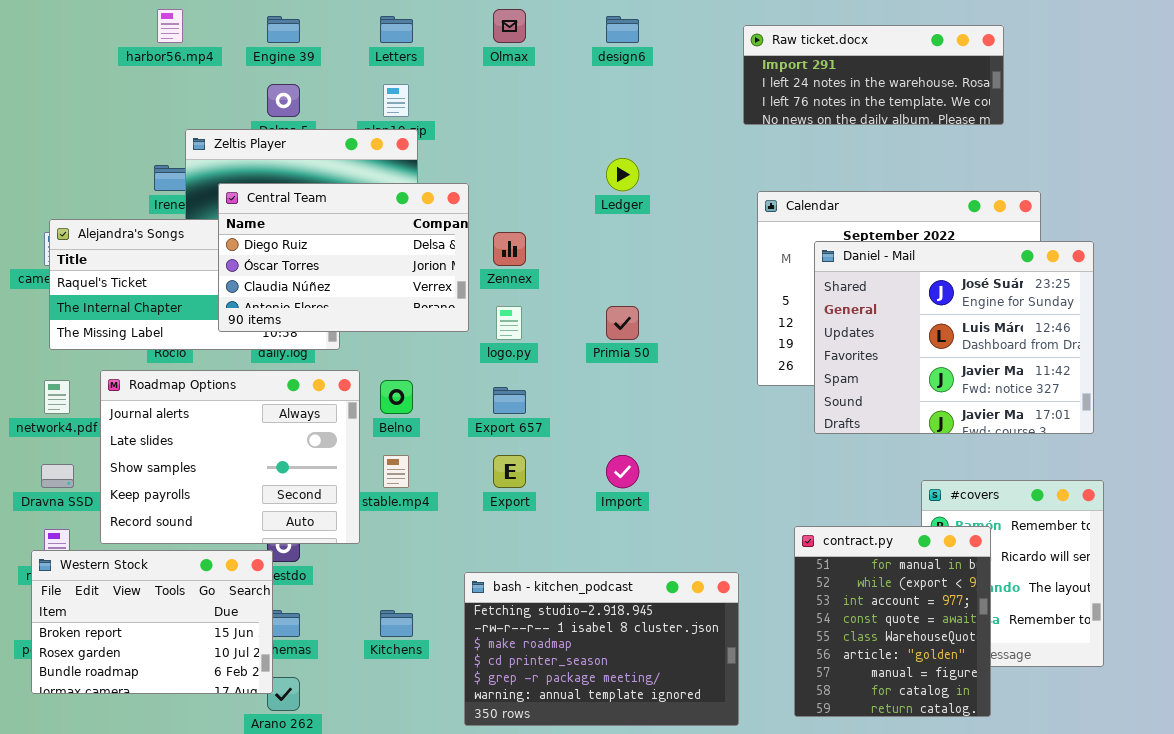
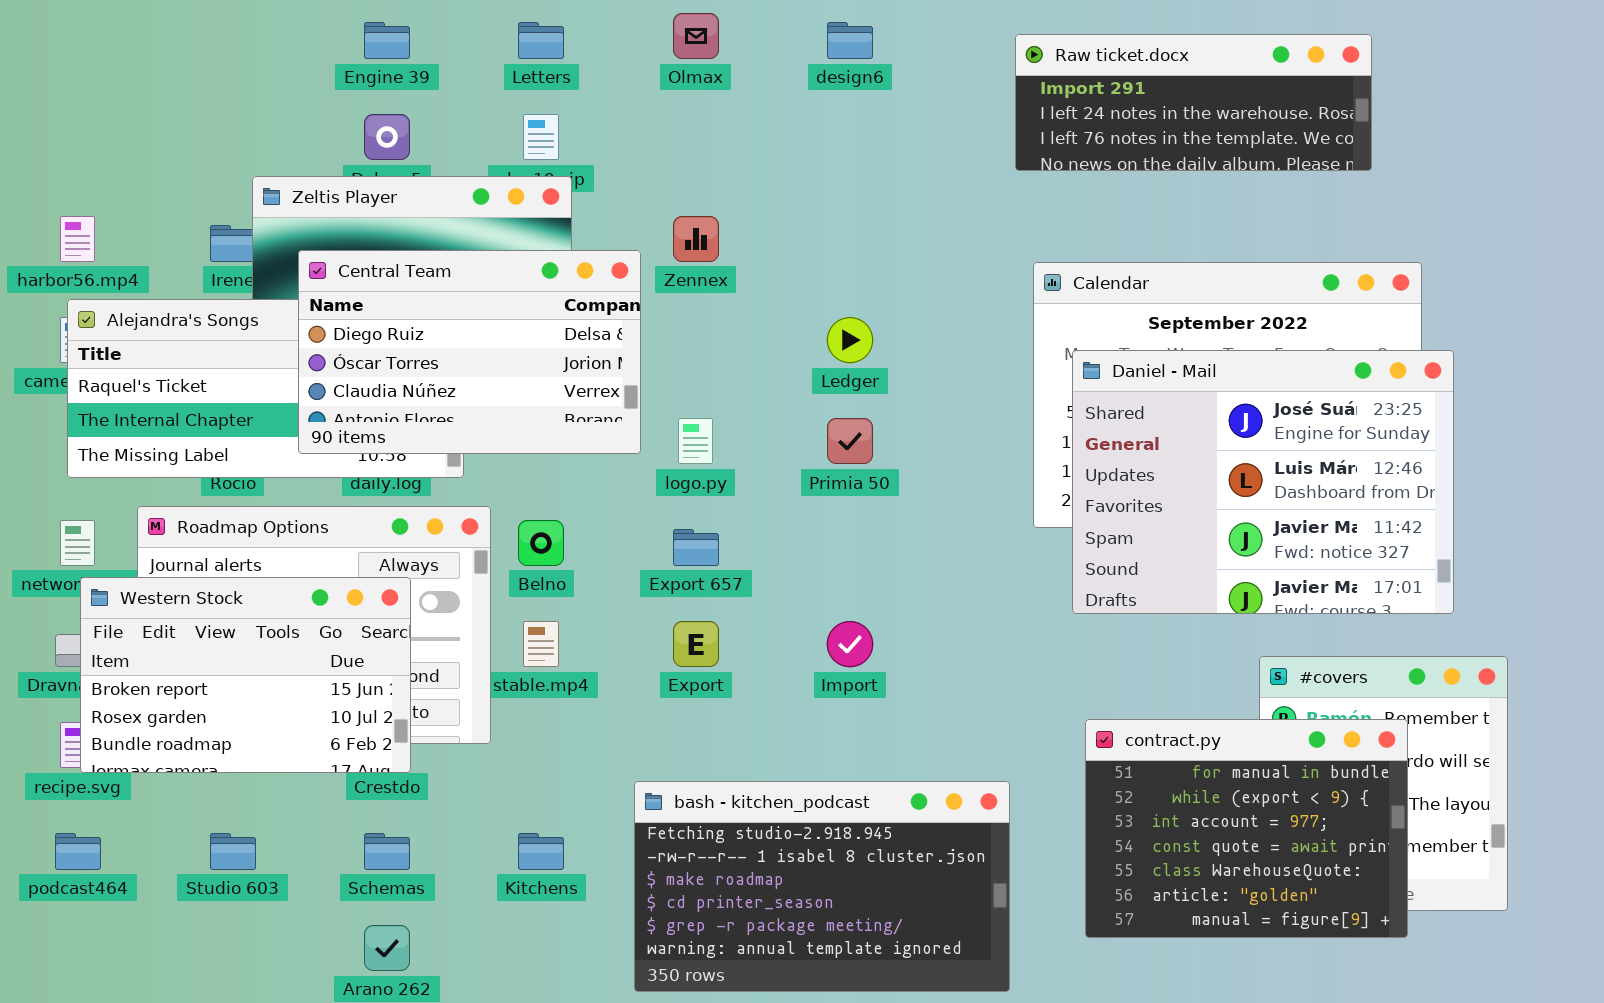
harbor56.mp4: [157,9,183,43] -> [60,216,95,262], moved
Ledger: [606,158,639,191] -> [827,317,873,363], moved
Zennex: [493,232,526,266] -> [673,216,719,262], moved
Daniel - Mail: [814,241,1094,434] -> [1072,350,1454,614], moved
contract.py: [794,526,991,717] -> [1085,719,1408,938], resized
Western Stock: [31,550,273,694] -> [80,577,411,773], moved

